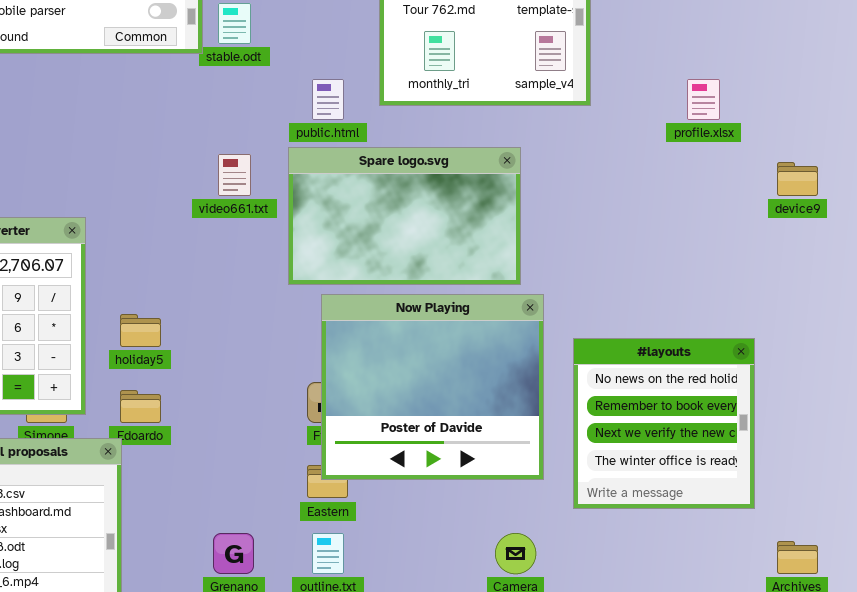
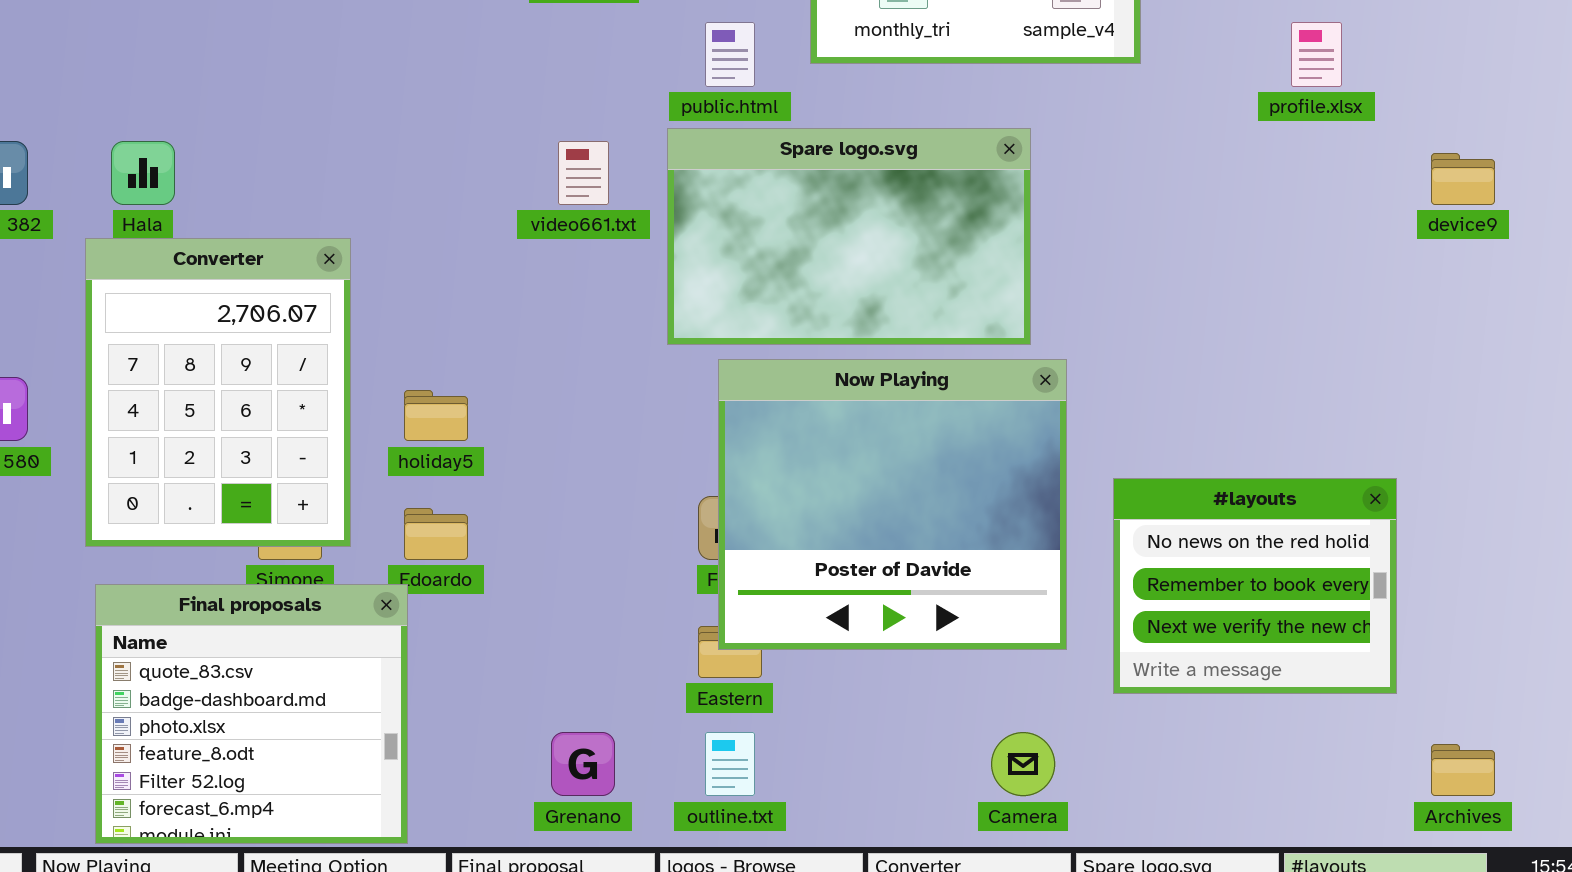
#layouts: [573,338,755,509] -> [1113,478,1397,694], resized

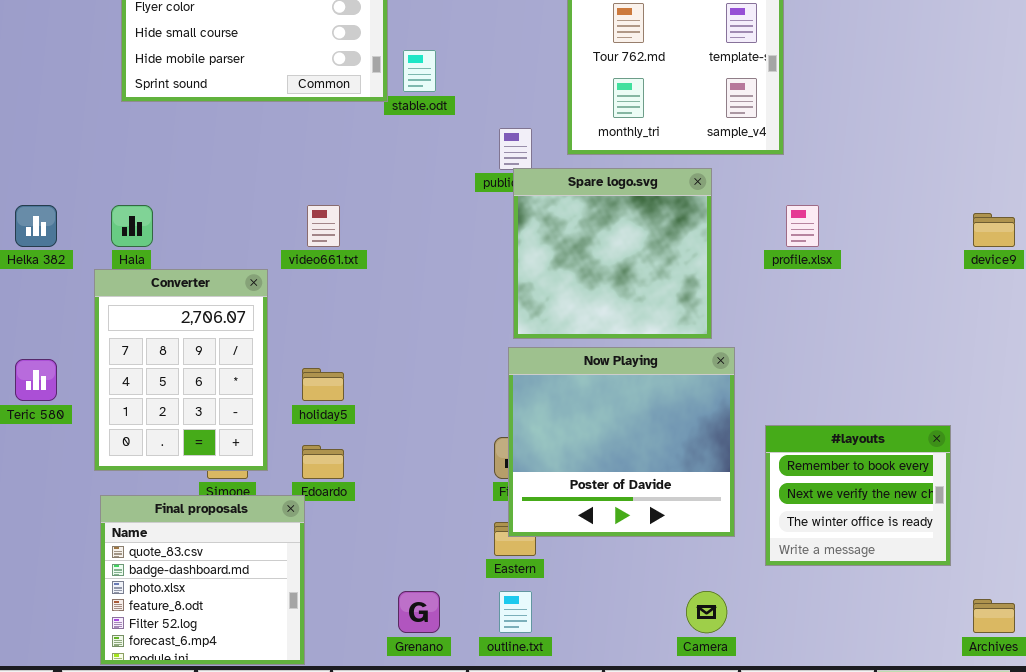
profile.xlsx: [1291,22,1342,87] -> [786,205,819,247], moved
Spare logo.svg: [667,128,1031,345] -> [513,168,712,339], resized
video661.txt: [558,141,609,205] -> [307,205,340,247], moved
#layouts: [1113,478,1397,694] -> [765,425,951,566], scrolled down 1 row

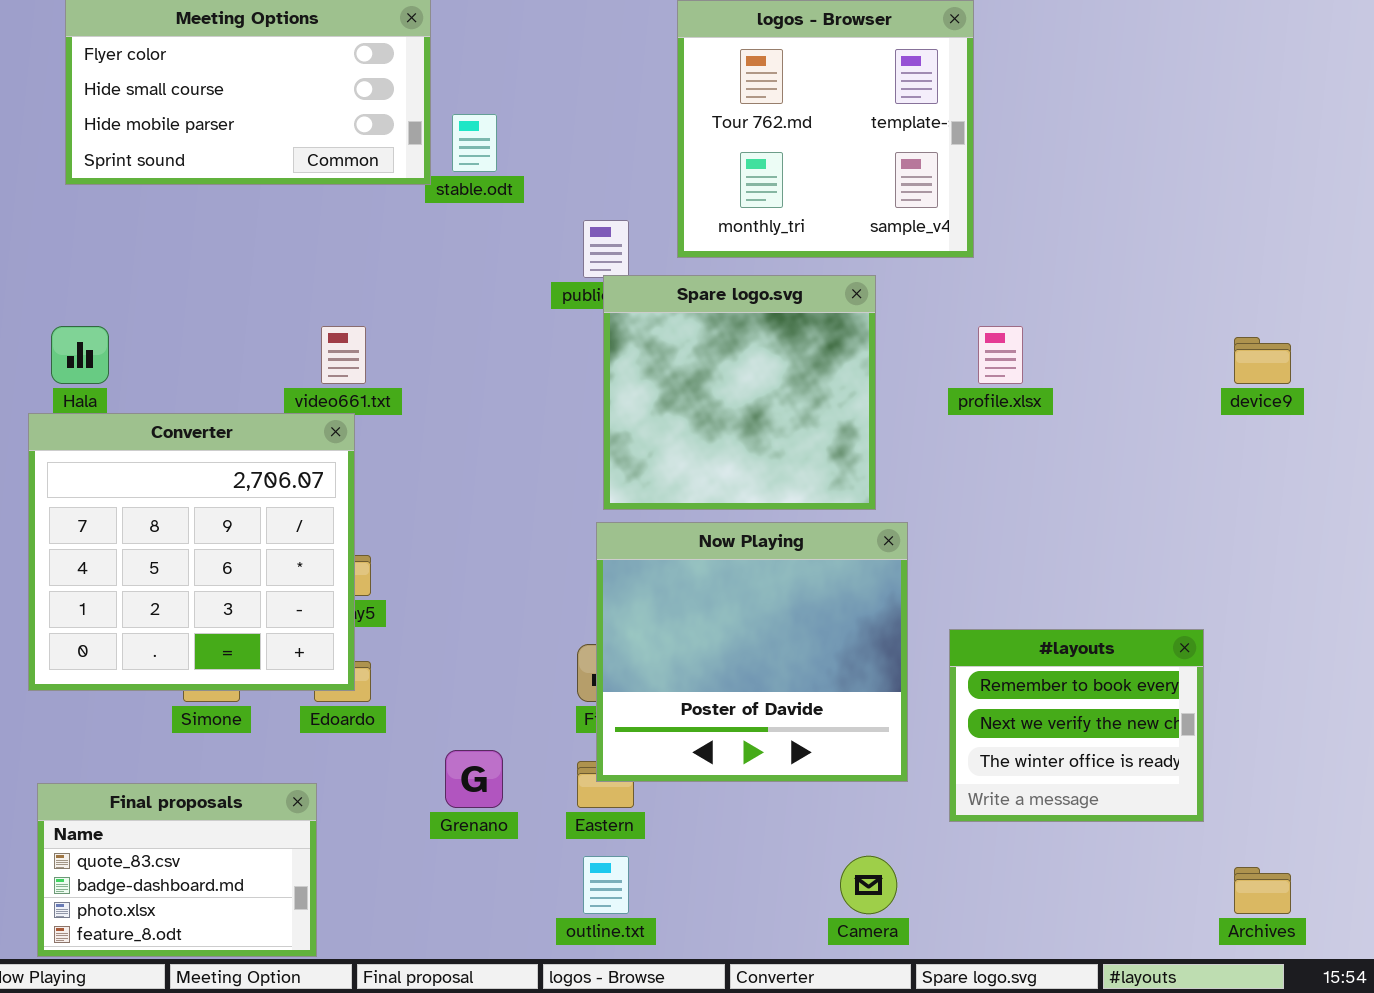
Converter: [94,269,268,471] -> [28,413,355,691], resized
Final proposals: [100,495,305,665] -> [37,783,317,957], resized
Grenano: [398,591,440,633] -> [445,750,503,808], moved

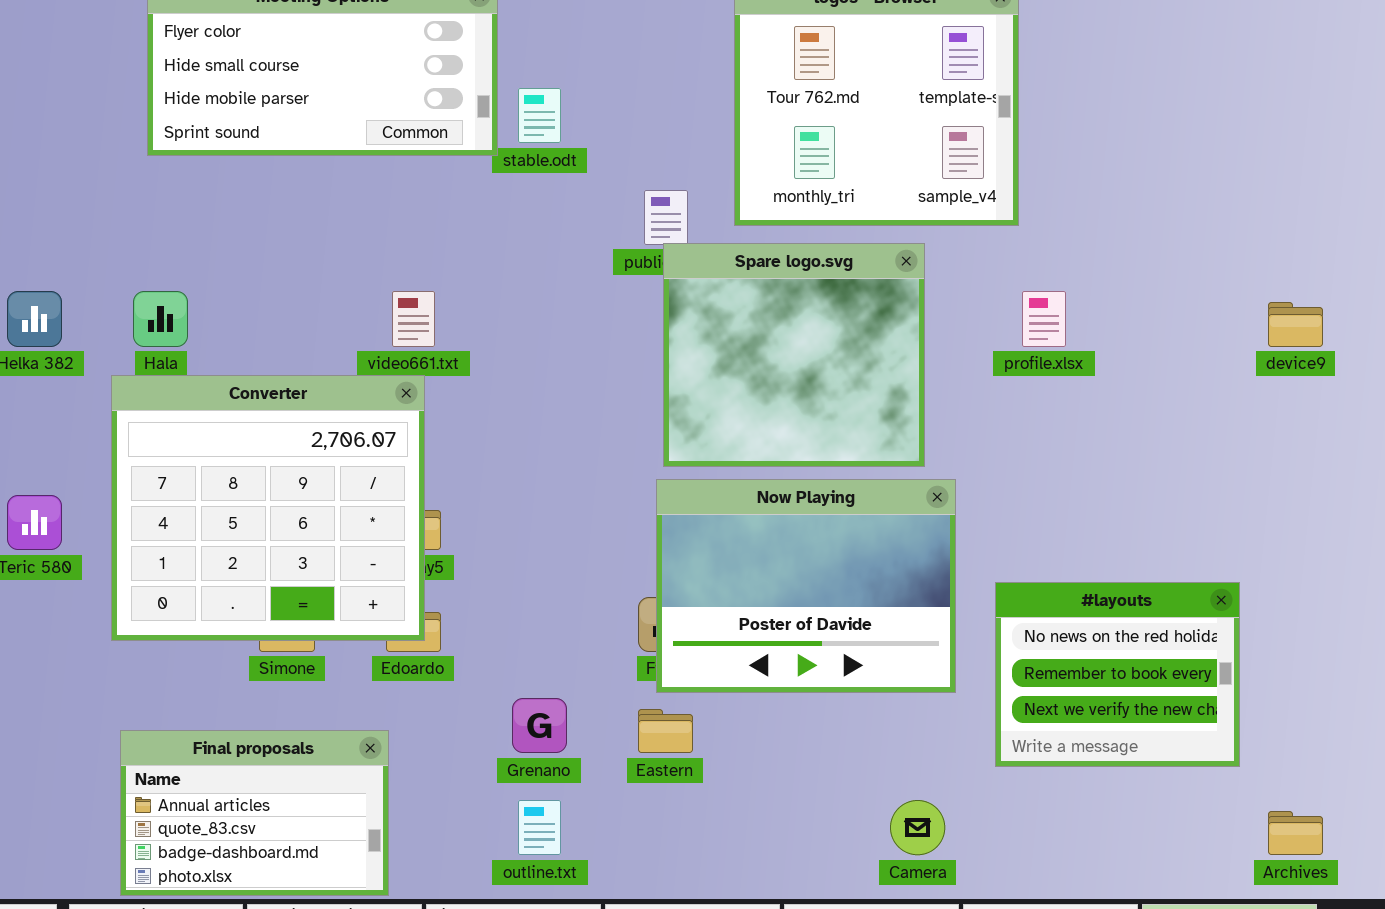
Now Playing: [596,522,908,782] -> [656,479,956,693], resized
#layouts: [949,629,1204,822] -> [995,582,1240,767], scrolled up 1 row
Final proposals: [37,783,317,957] -> [120,730,389,896], scrolled up 1 row
outline.txt: [583,856,629,914] -> [518,800,561,855], moved

